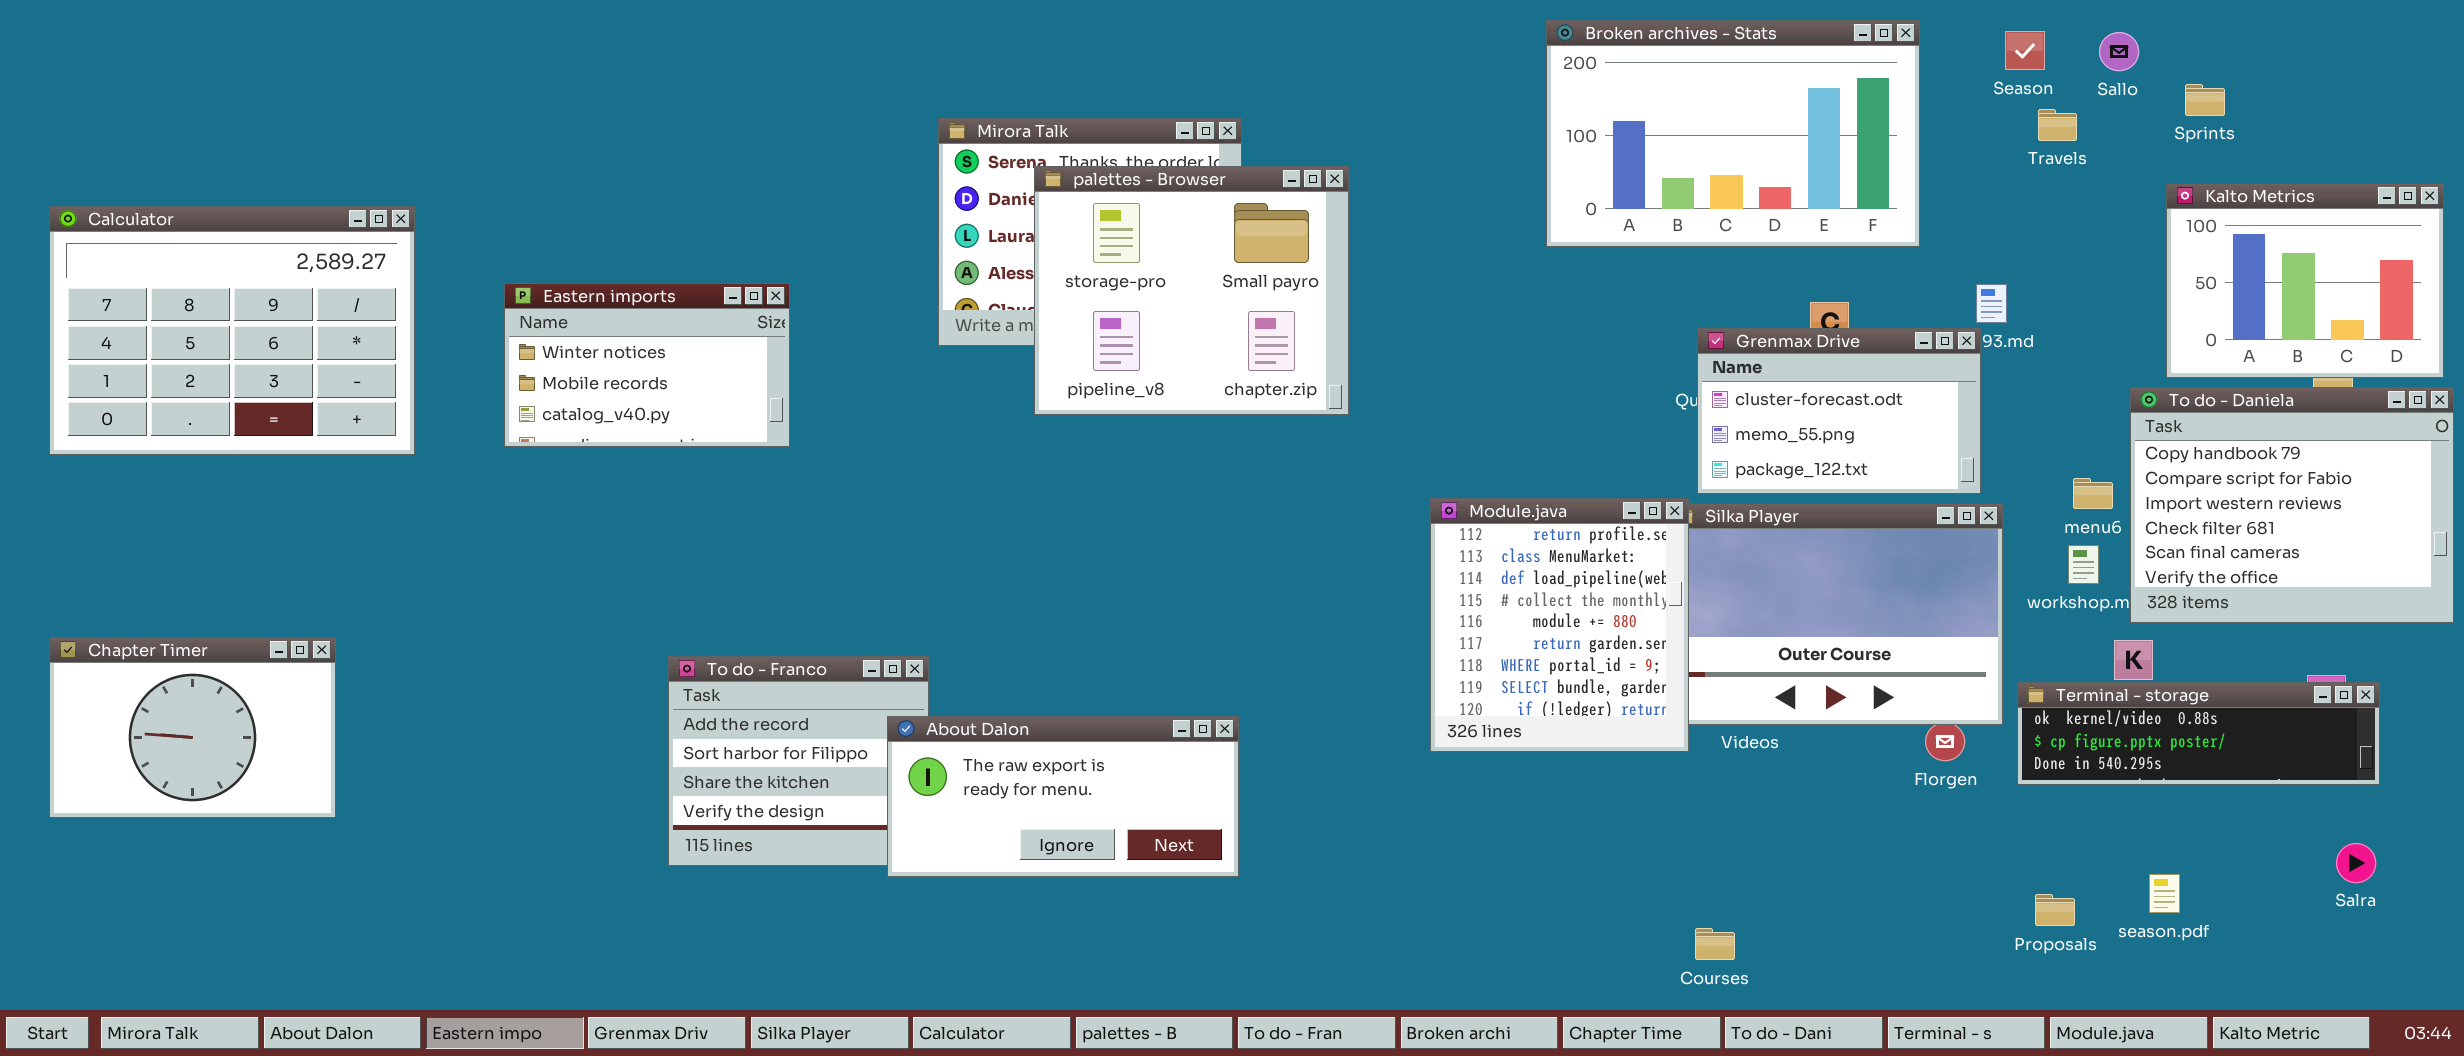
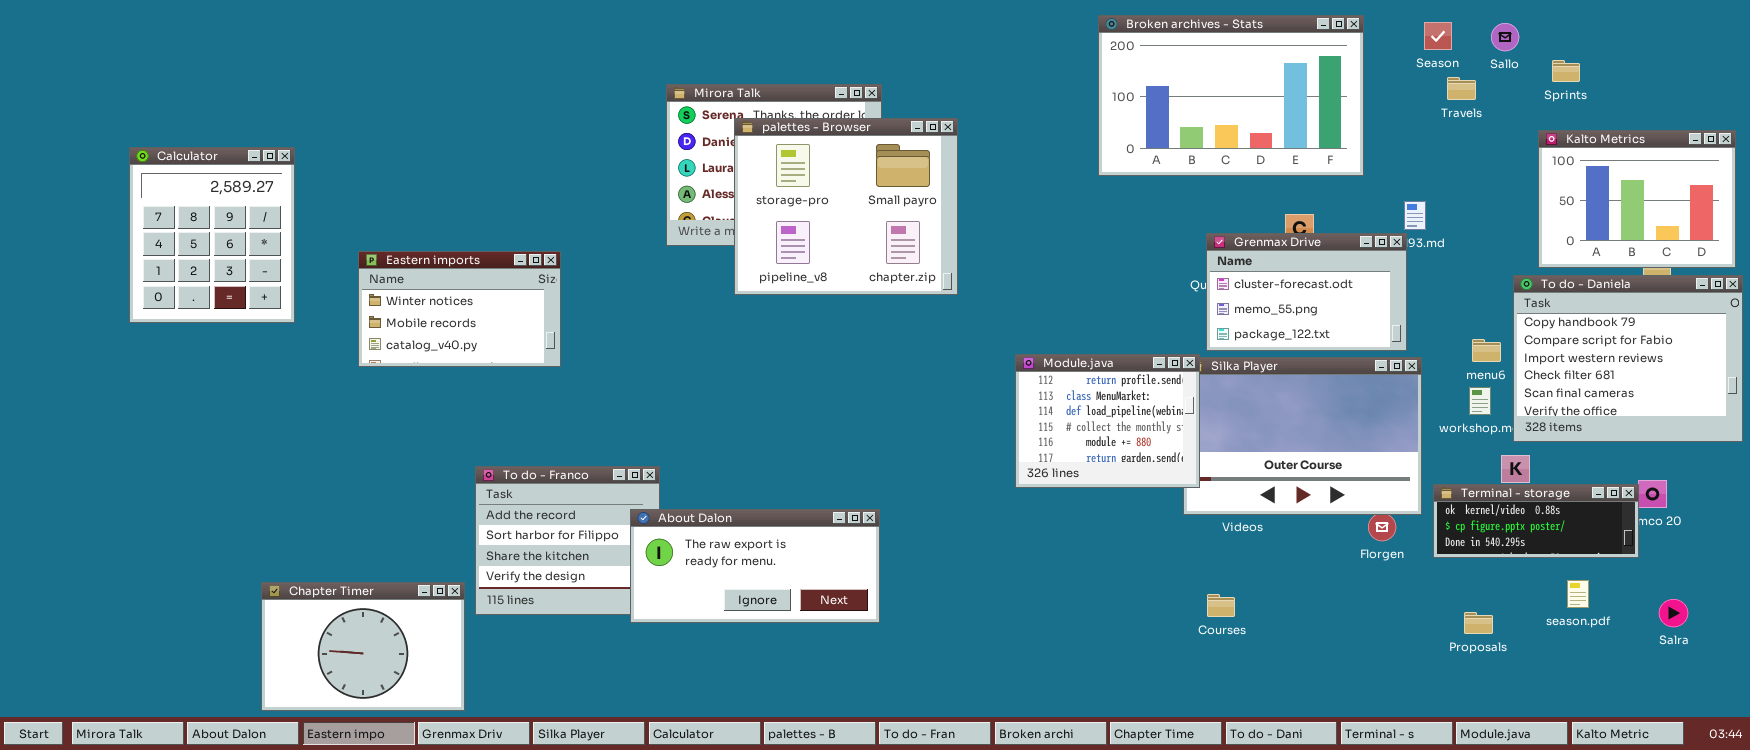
Calculator: [49,206,415,455] -> [129,147,295,323], resized
Eastern imports: [504,283,790,447] -> [358,251,561,367], moved
Module.java: [1430,498,1689,752] -> [1015,354,1200,488], resized
Chapter Timer: [49,637,336,818] -> [261,582,465,711], moved
Terminal - storage: [2017,682,2380,785] -> [1433,484,1639,558], resized
season.pdf: [2149,874,2180,913] -> [1567,580,1589,608], moved
Proposals: [2035,894,2075,926] -> [1464,612,1493,634], moved
Courses: [1695,928,1735,960] -> [1207,594,1235,617], moved

